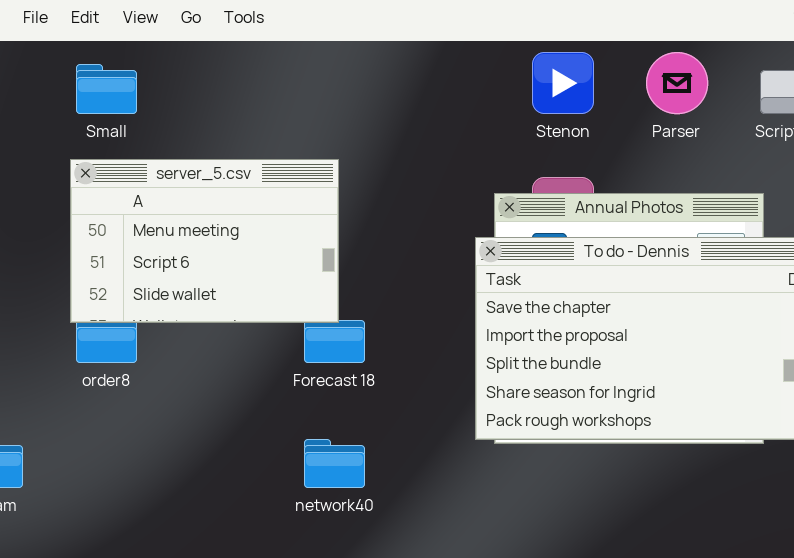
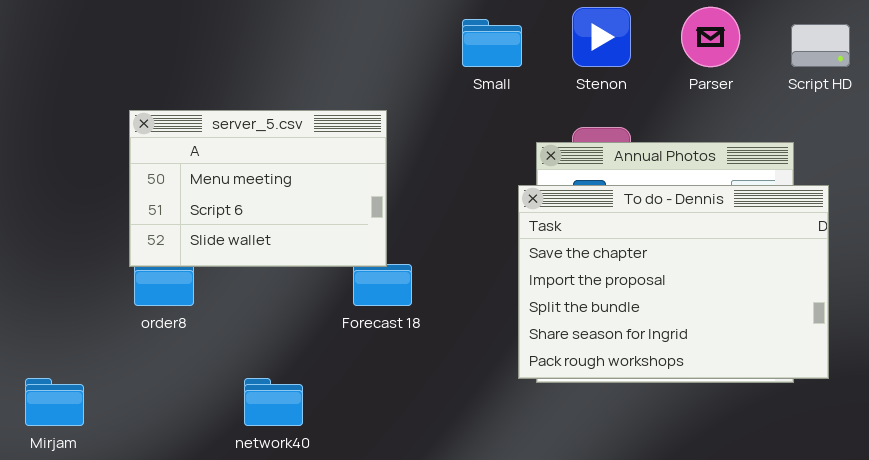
Small: [76,64,137,114] -> [462,19,522,67], moved
network40: [304,439,365,488] -> [244,378,303,426], moved

